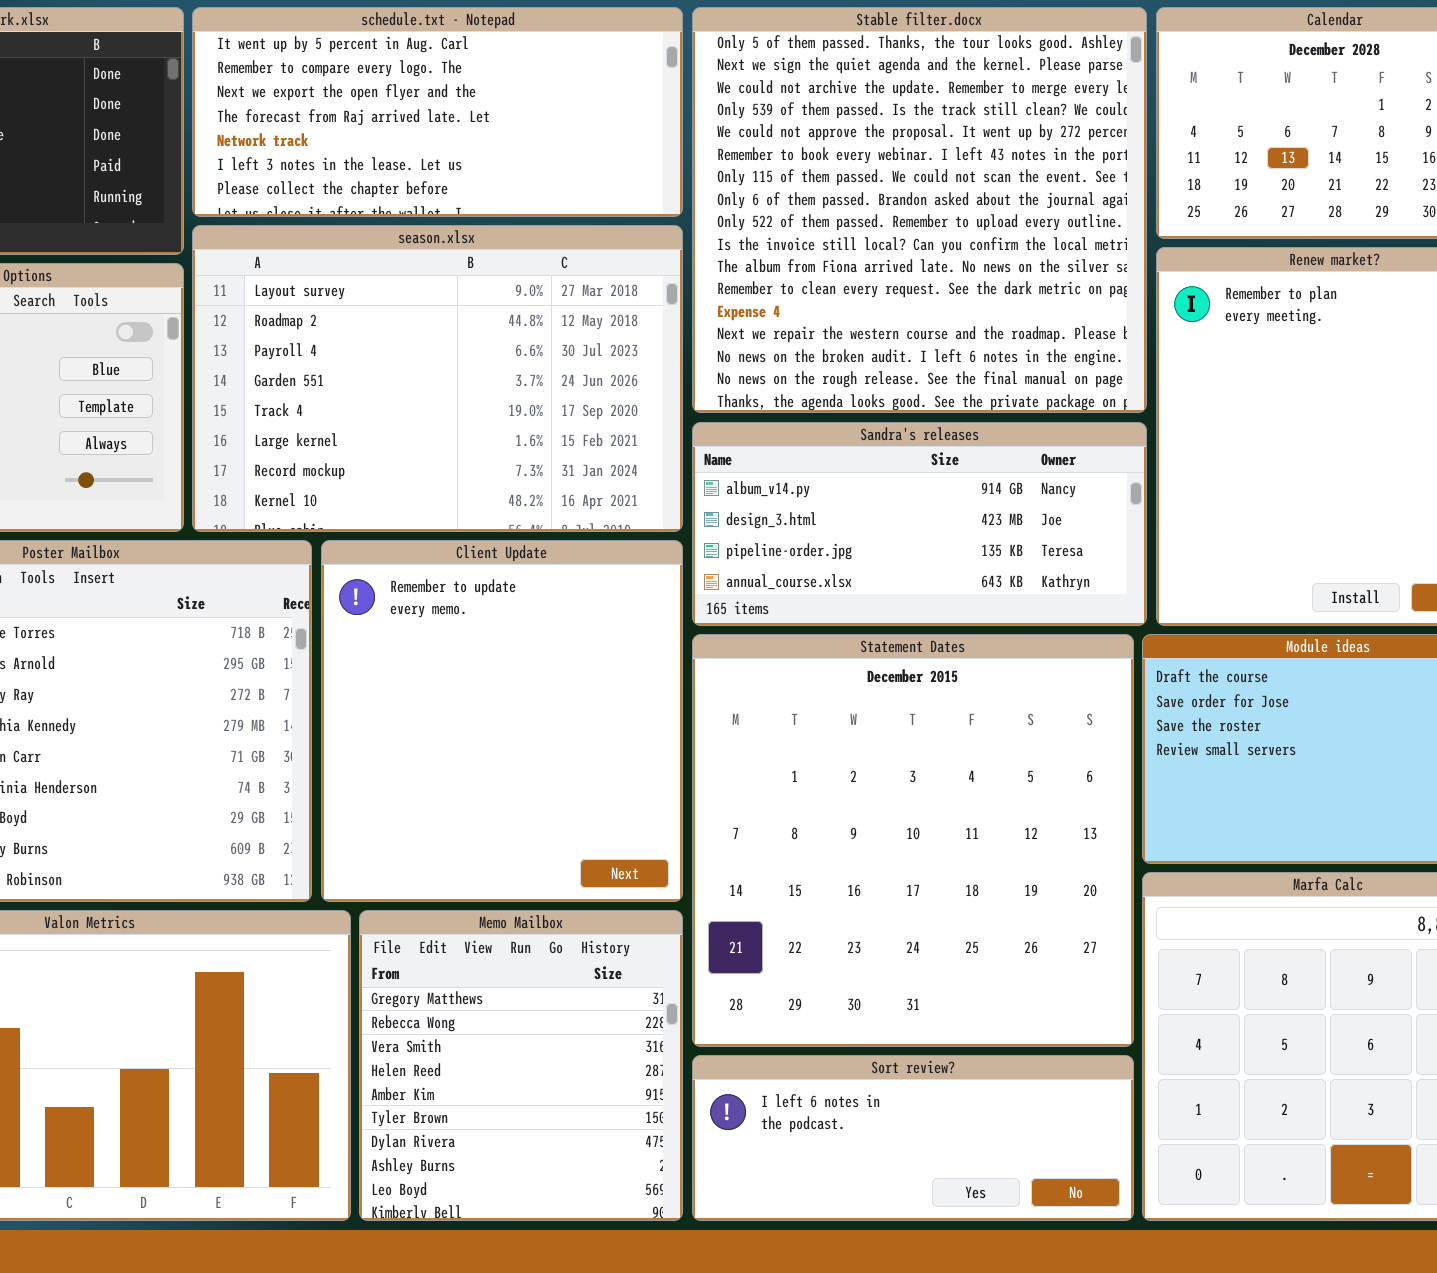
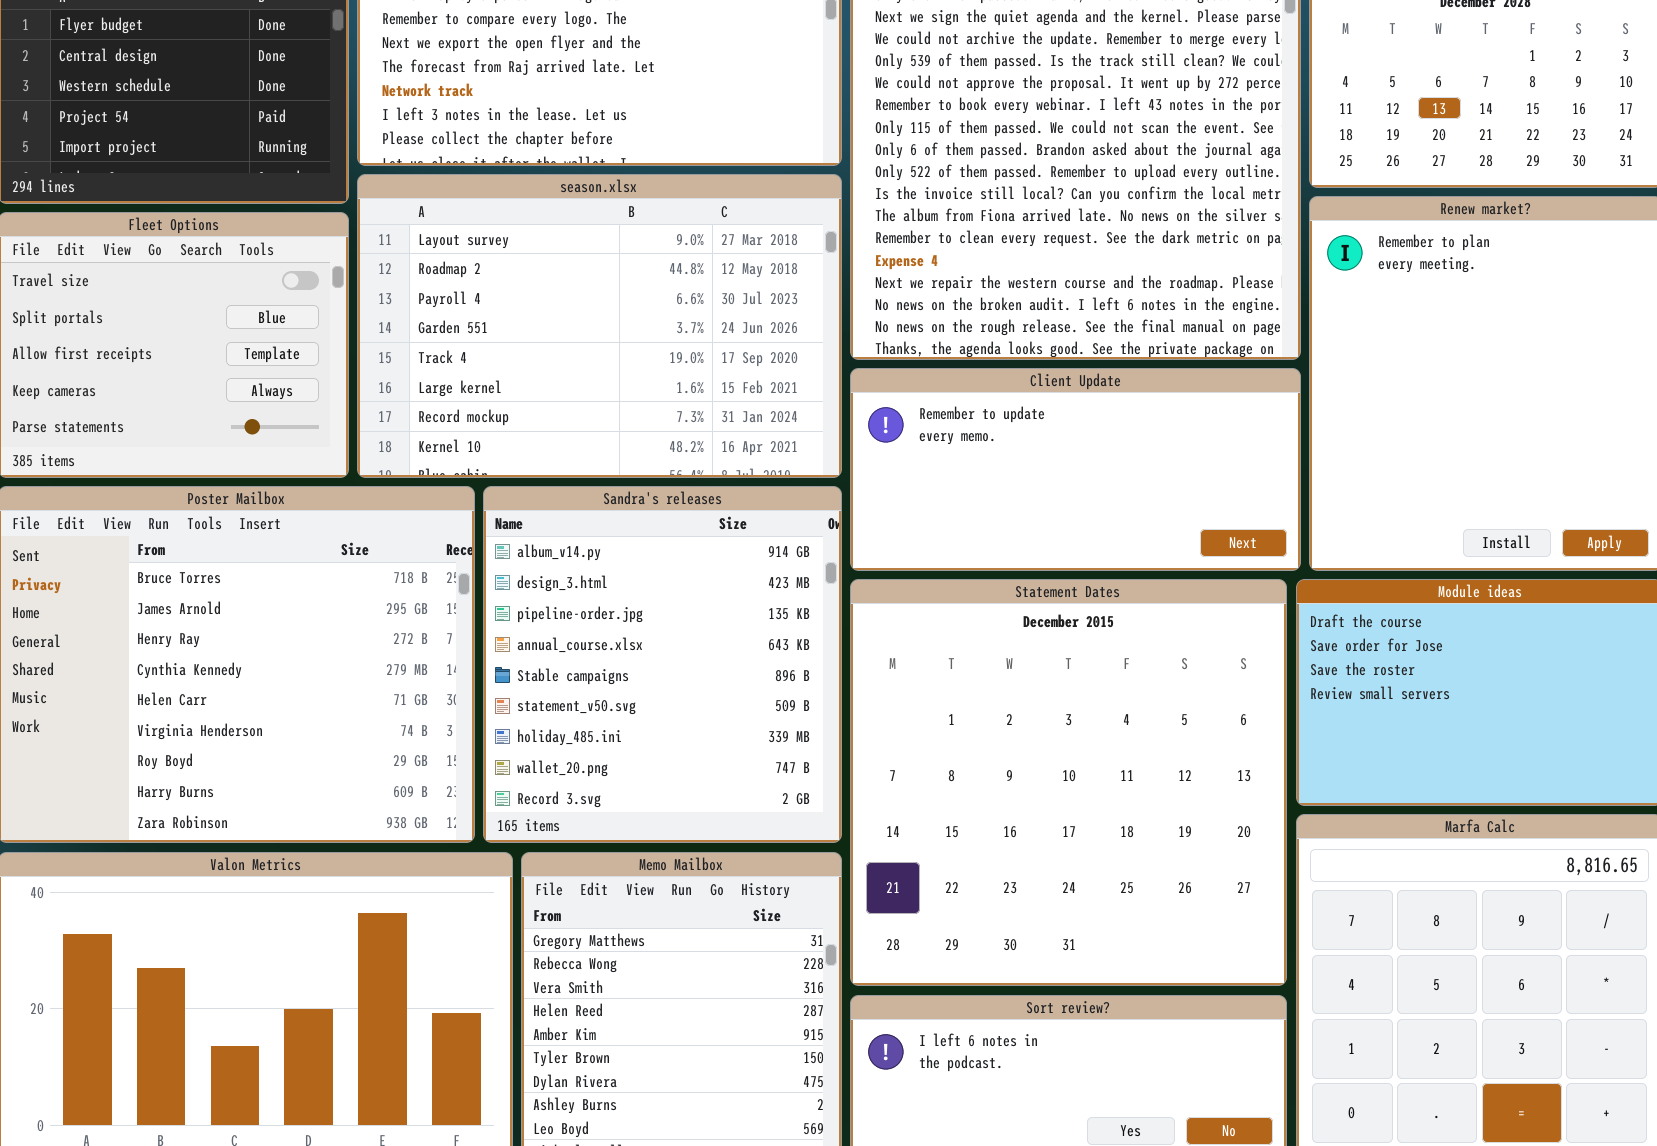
Sandra's releases: [692,422,1147,626] -> [483,486,842,843], moved, resized
Client Update: [321,540,683,902] -> [850,368,1301,571], moved, resized

